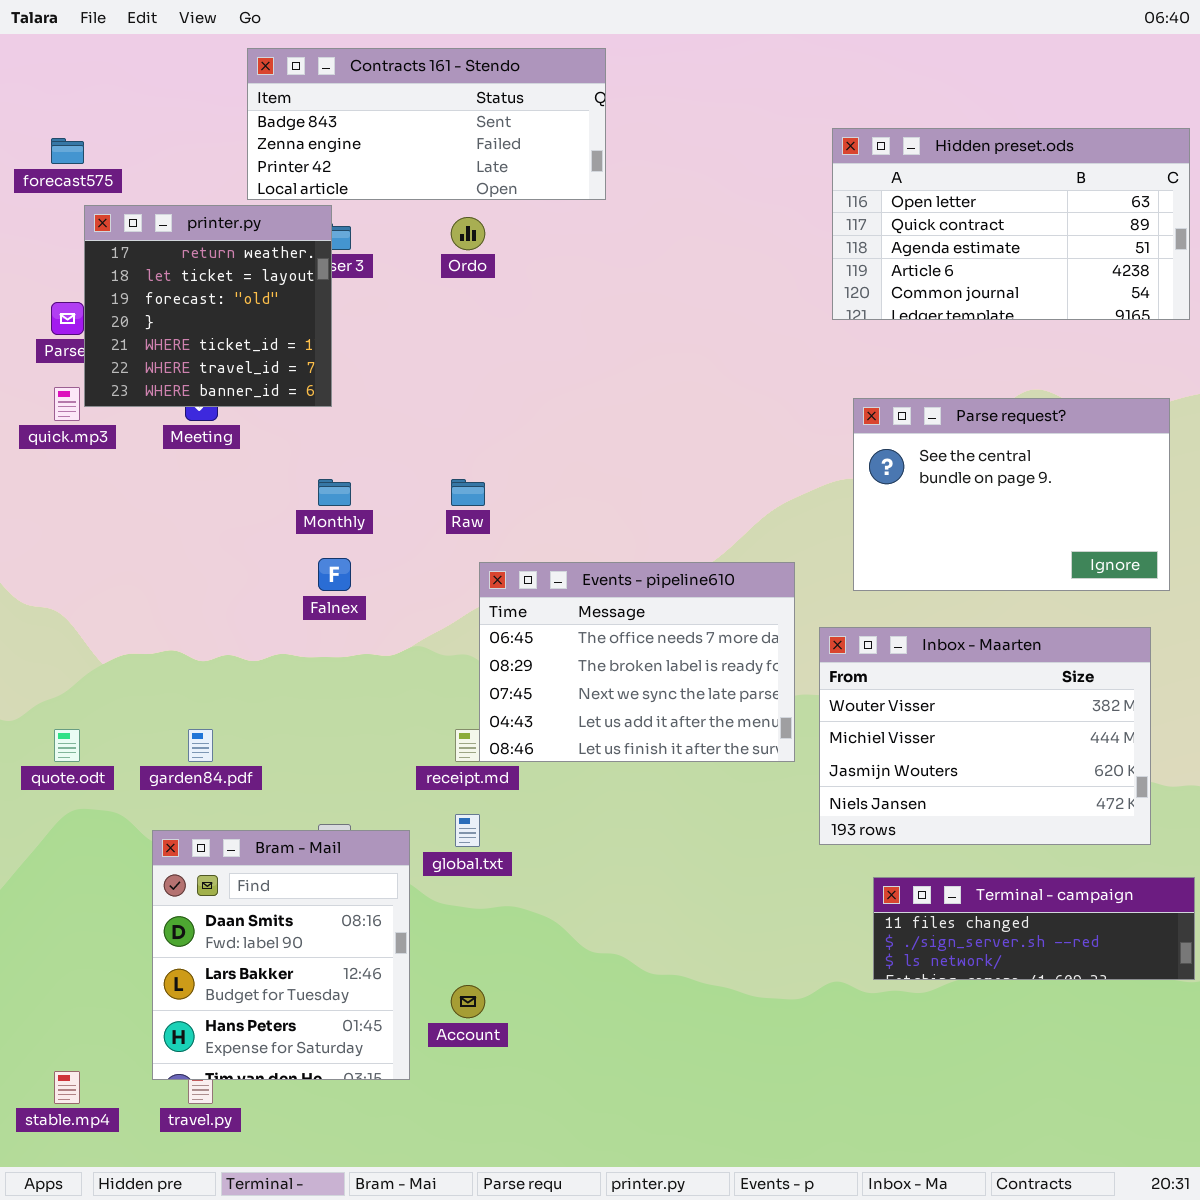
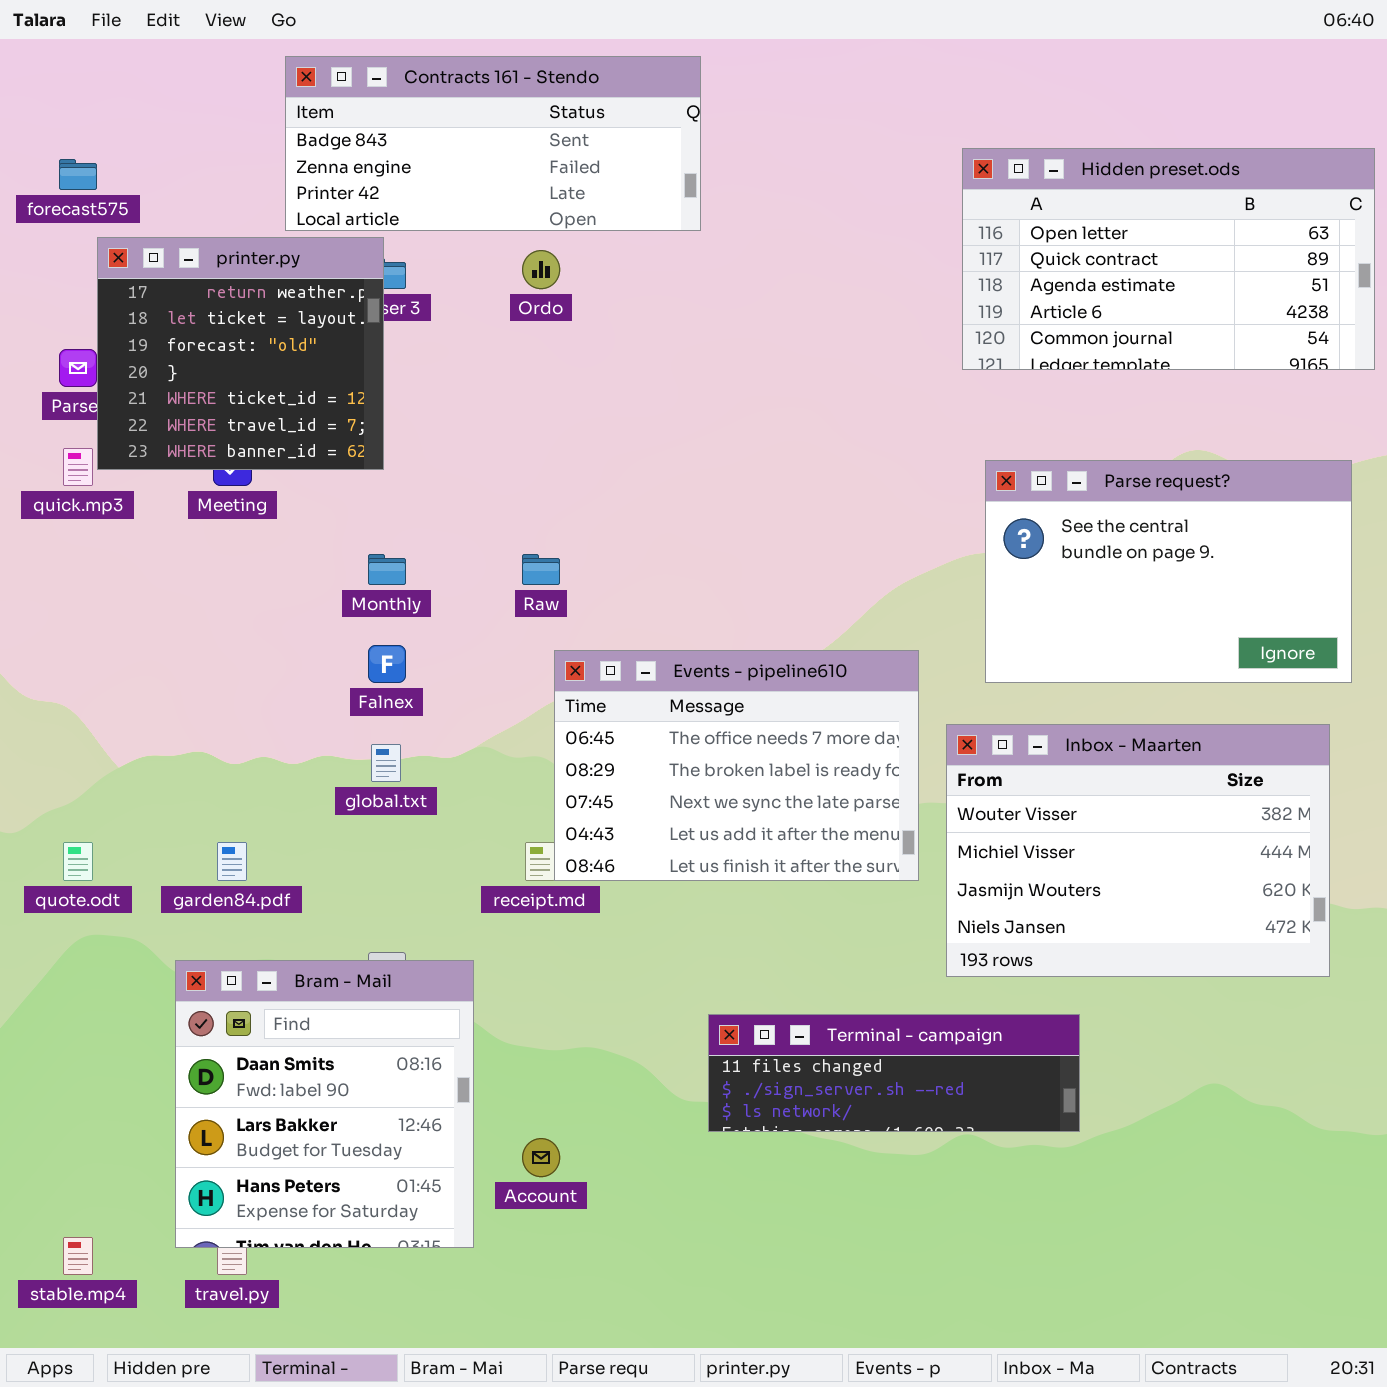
global.txt: [455,814,480,847] -> [371,744,401,782], moved
Terminal - campaign: [873,877,1195,980] -> [708,1014,1080,1132], moved

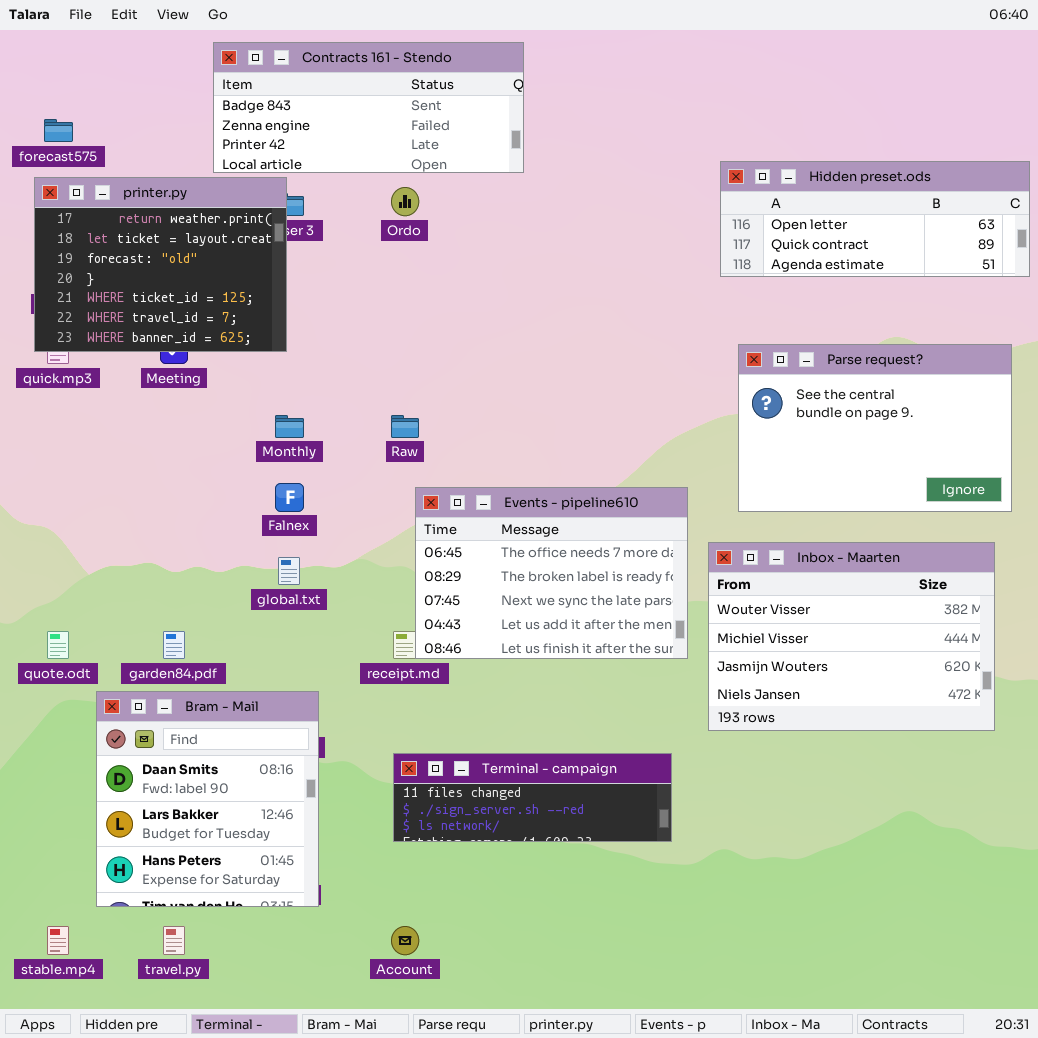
Hidden preset.ods: [962,148,1375,370] -> [720,161,1030,277], resized
printer.py: [97,237,384,470] -> [34,177,287,352], resized
Bram - Mail: [175,960,474,1248] -> [96,691,319,907], moved
Terminal - campaign: [708,1014,1080,1132] -> [393,753,672,842], moved
Account: [522,1138,560,1177] -> [391,926,419,955], moved

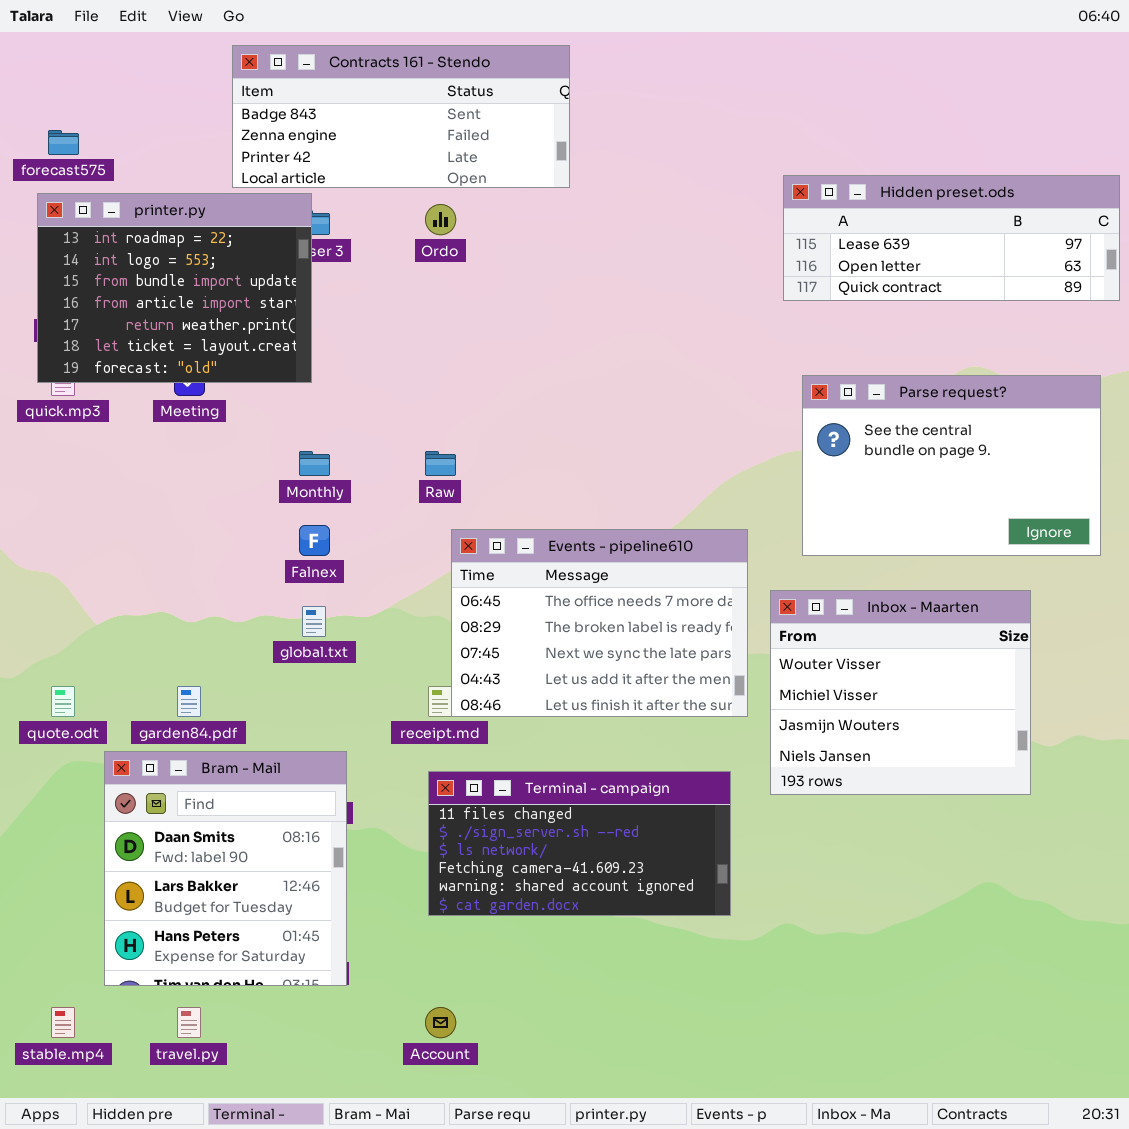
Hidden preset.ods: [720,161,1030,277] -> [783,175,1120,301], scrolled up 1 row
printer.py: [34,177,287,352] -> [37,193,312,383], scrolled up 4 rows
Inbox - Maarten: [708,542,995,731] -> [770,590,1031,795], resized
Terminal - campaign: [393,753,672,842] -> [428,771,731,916], resized

